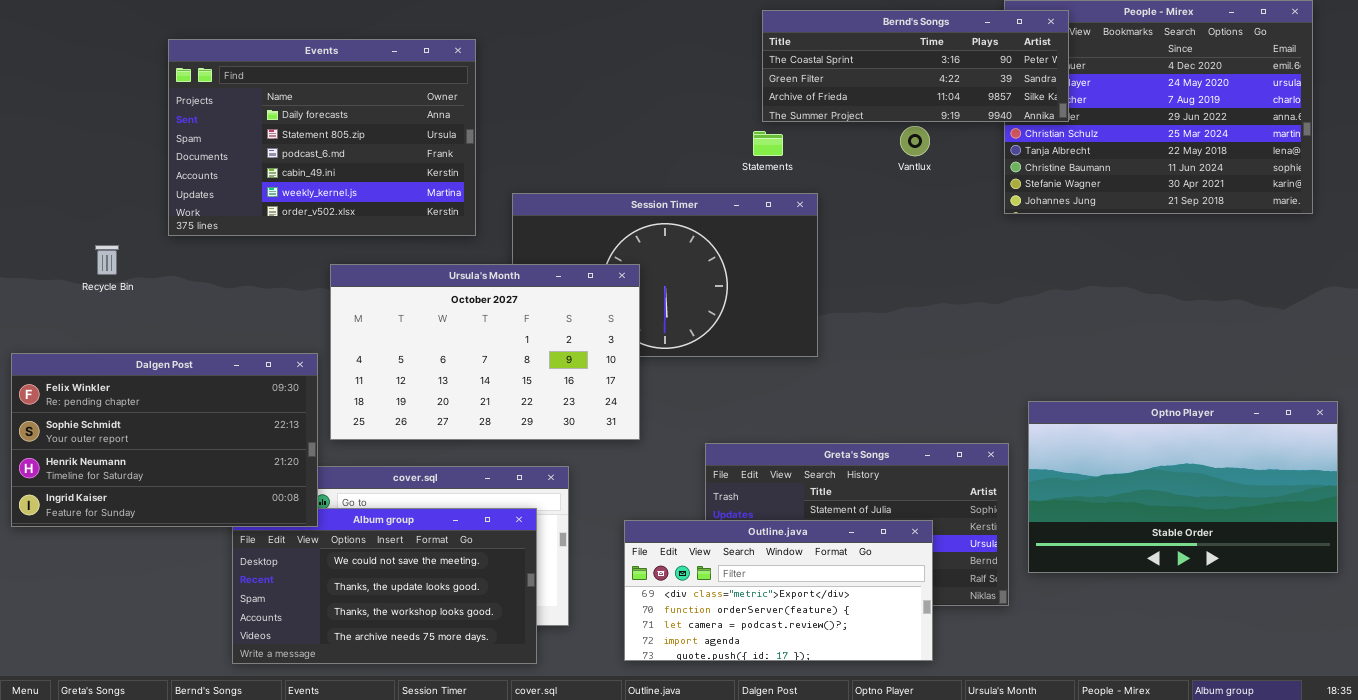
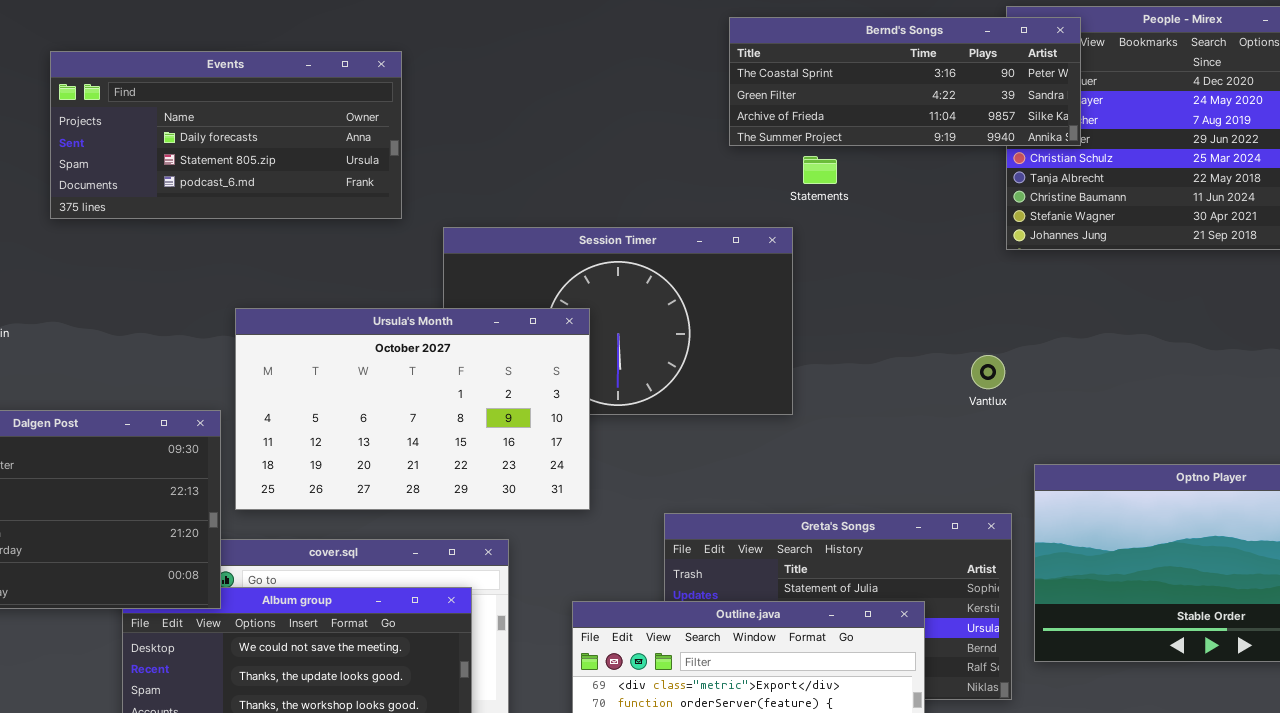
Events: [168,39,476,236] -> [50,51,402,219], resized
Vantlux: [900,126,930,156] -> [971,355,1005,389], moved
Statements: [753,131,783,156] -> [803,156,837,184], moved

